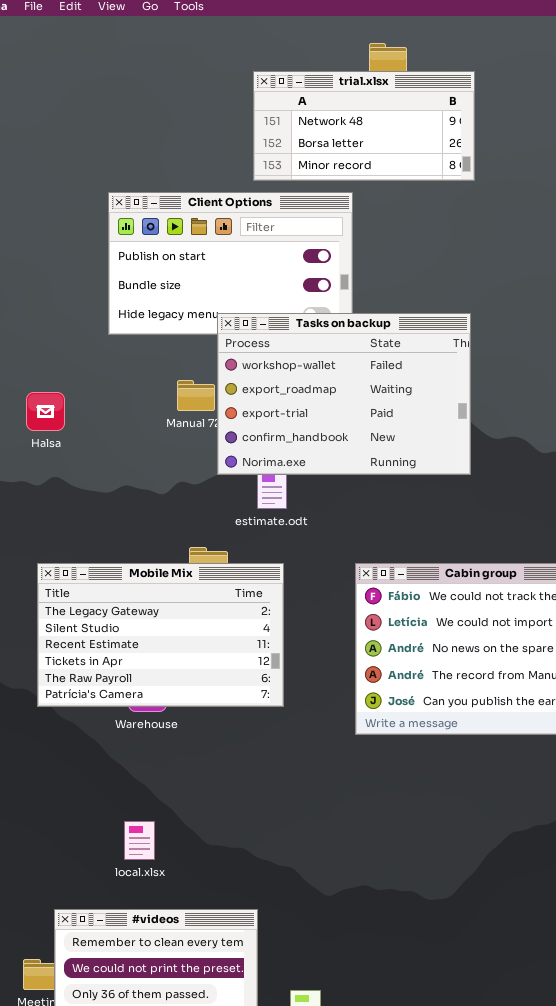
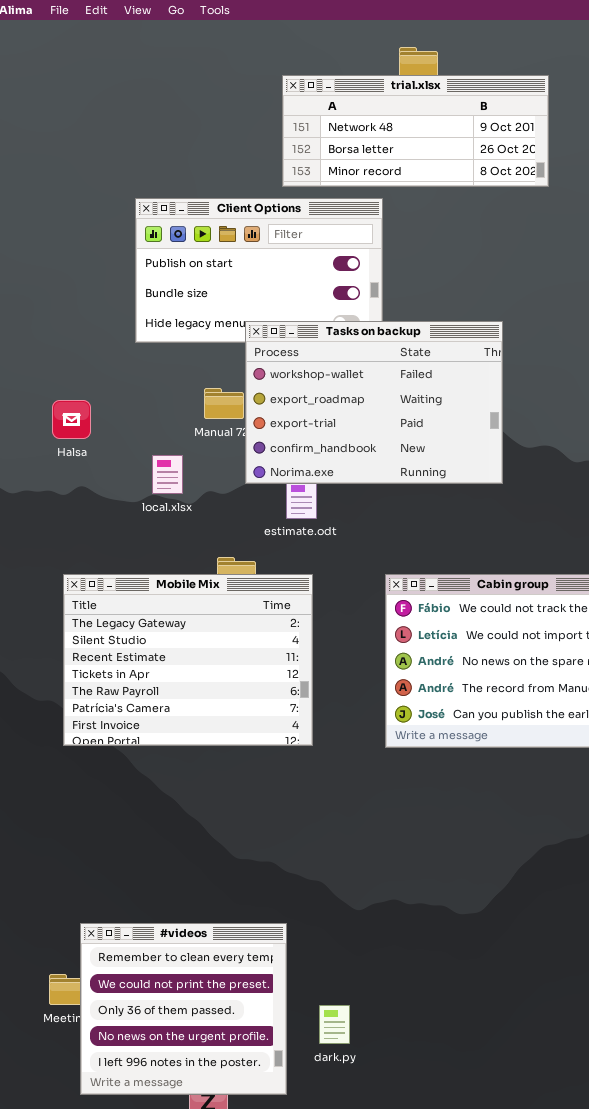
trial.xlsx: [253,71,475,181] -> [282,75,549,187], resized
Mobile Mix: [37,563,284,707] -> [63,574,313,746], resized
local.xlsx: [124,821,155,860] -> [152,455,183,494], moved

